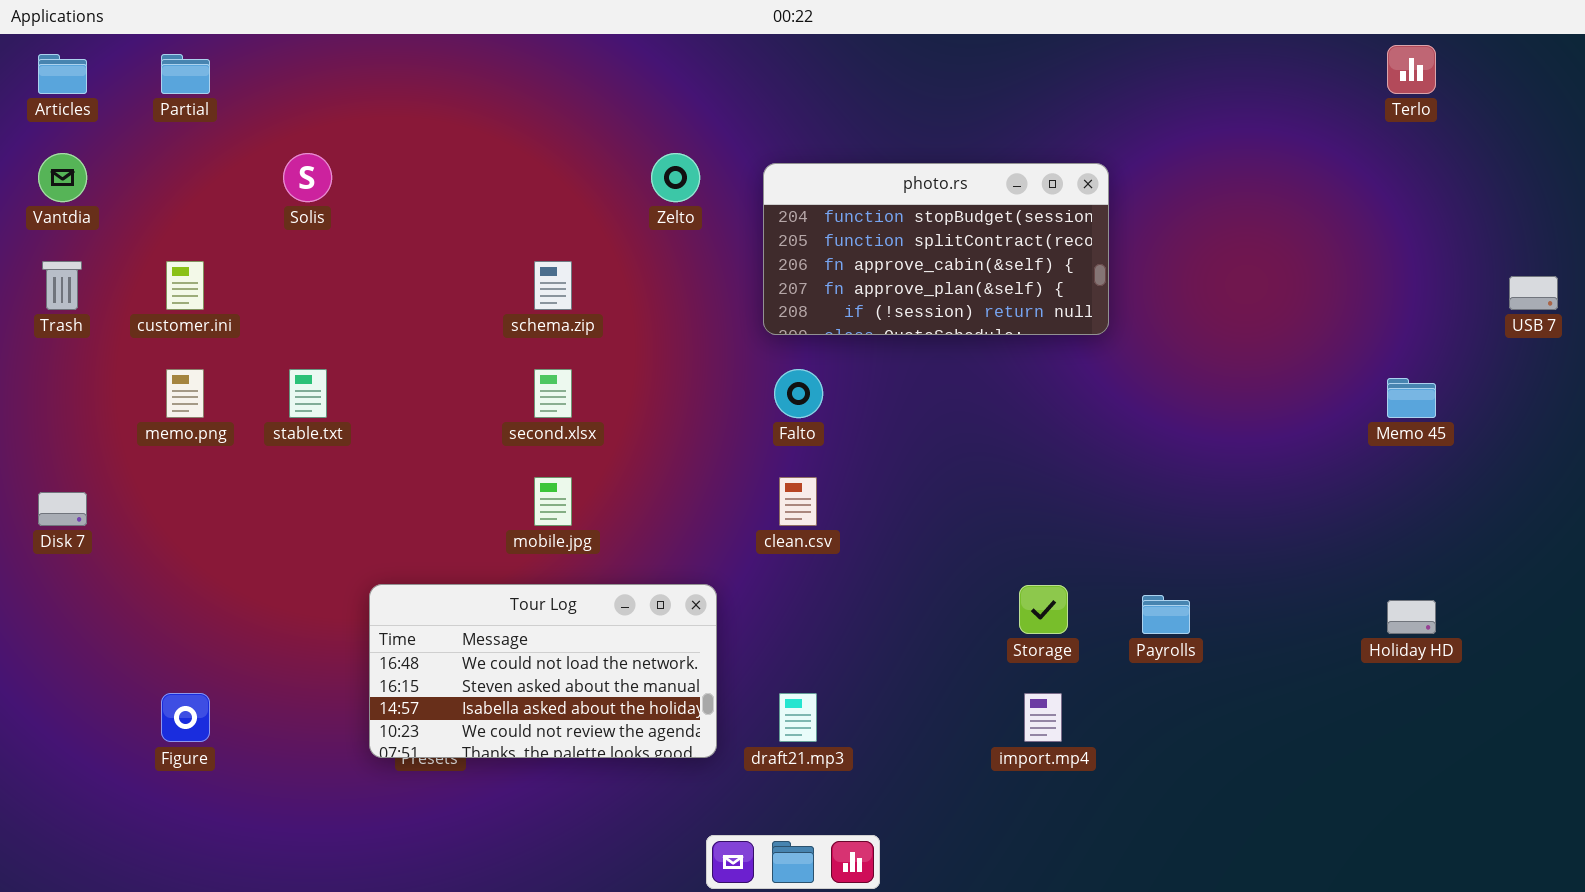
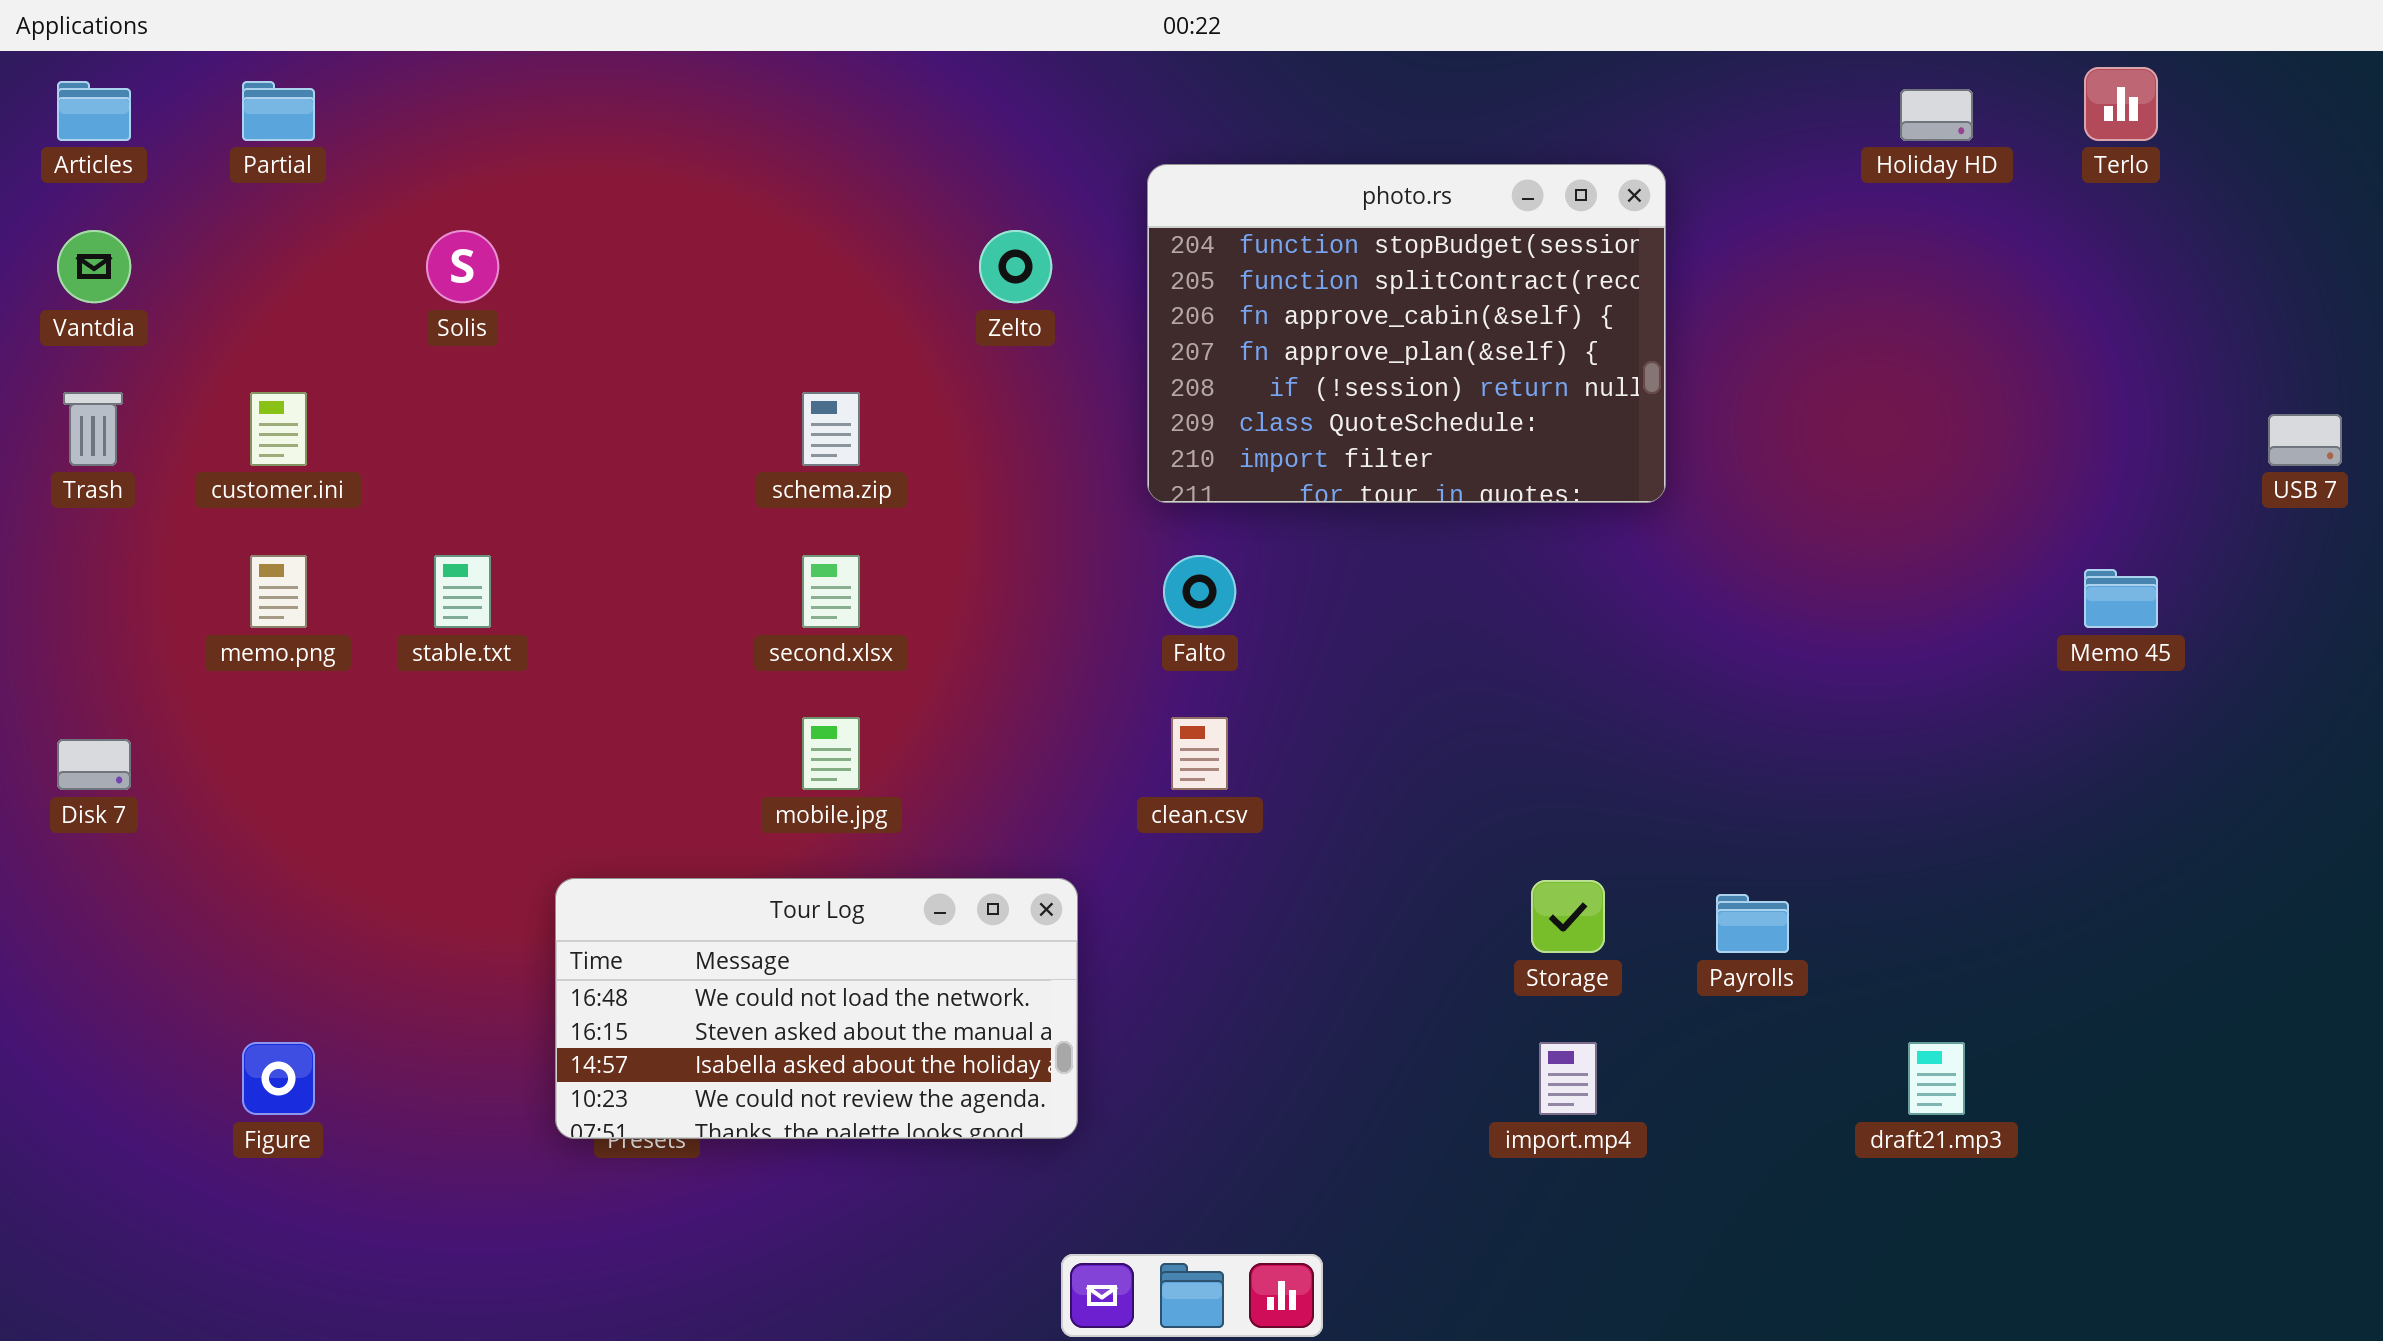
photo.rs: [763,163,1109,335] -> [1147,164,1666,503], resized
Holiday HD: [1387,600,1436,634] -> [1900,89,1973,141], moved
draft21.mp3: [779,693,817,742] -> [1908,1042,1965,1115], moved

